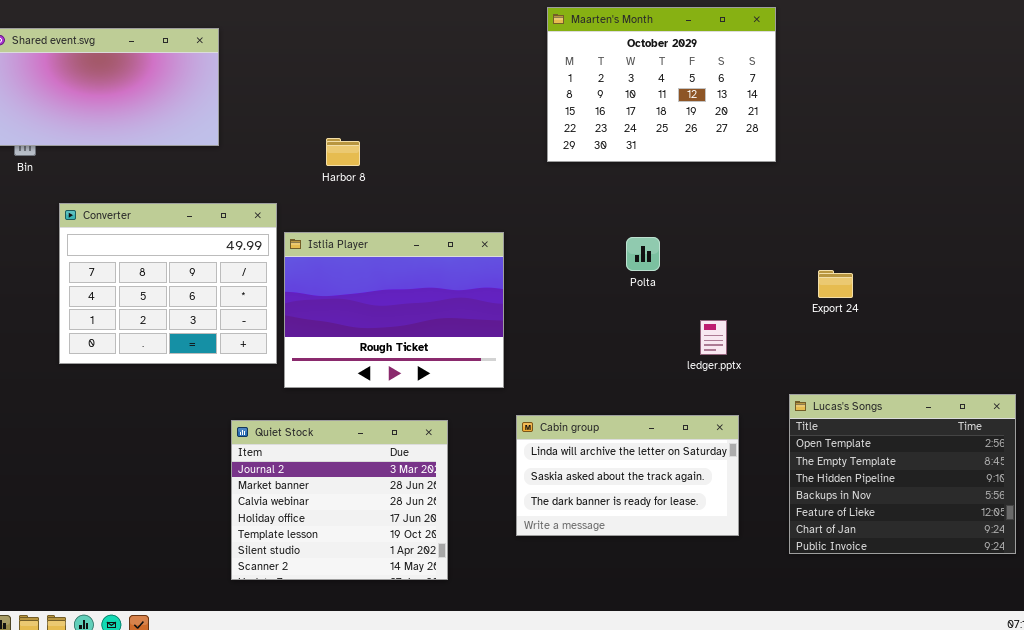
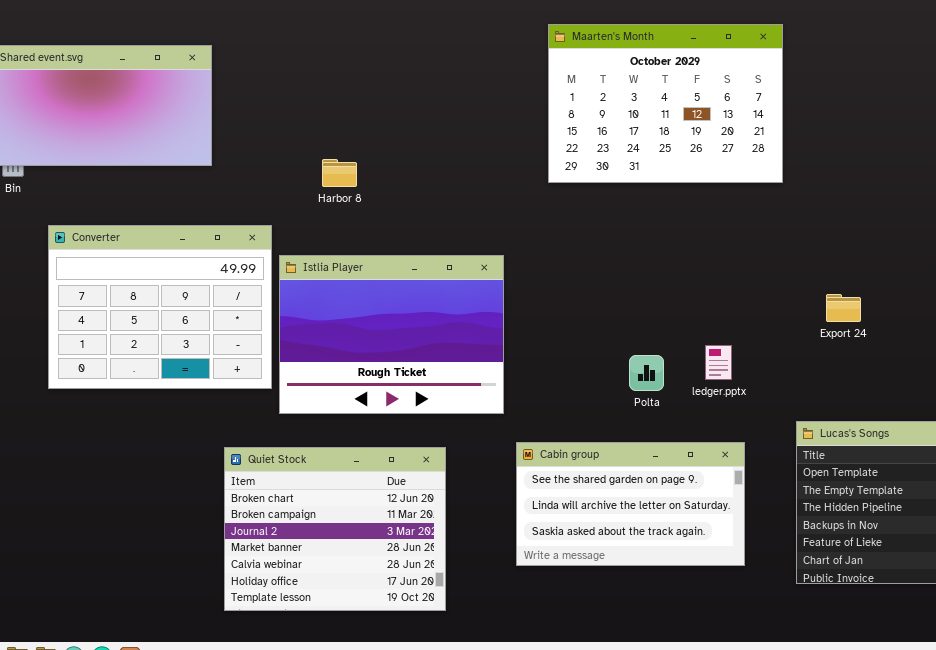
Polta: [626,237,660,271] -> [629,355,664,391], moved
Cabin group: [516,415,739,536] -> [516,442,745,566], scrolled up 1 row
Quiet Stock: [231,420,448,580] -> [224,447,446,611], scrolled up 2 rows

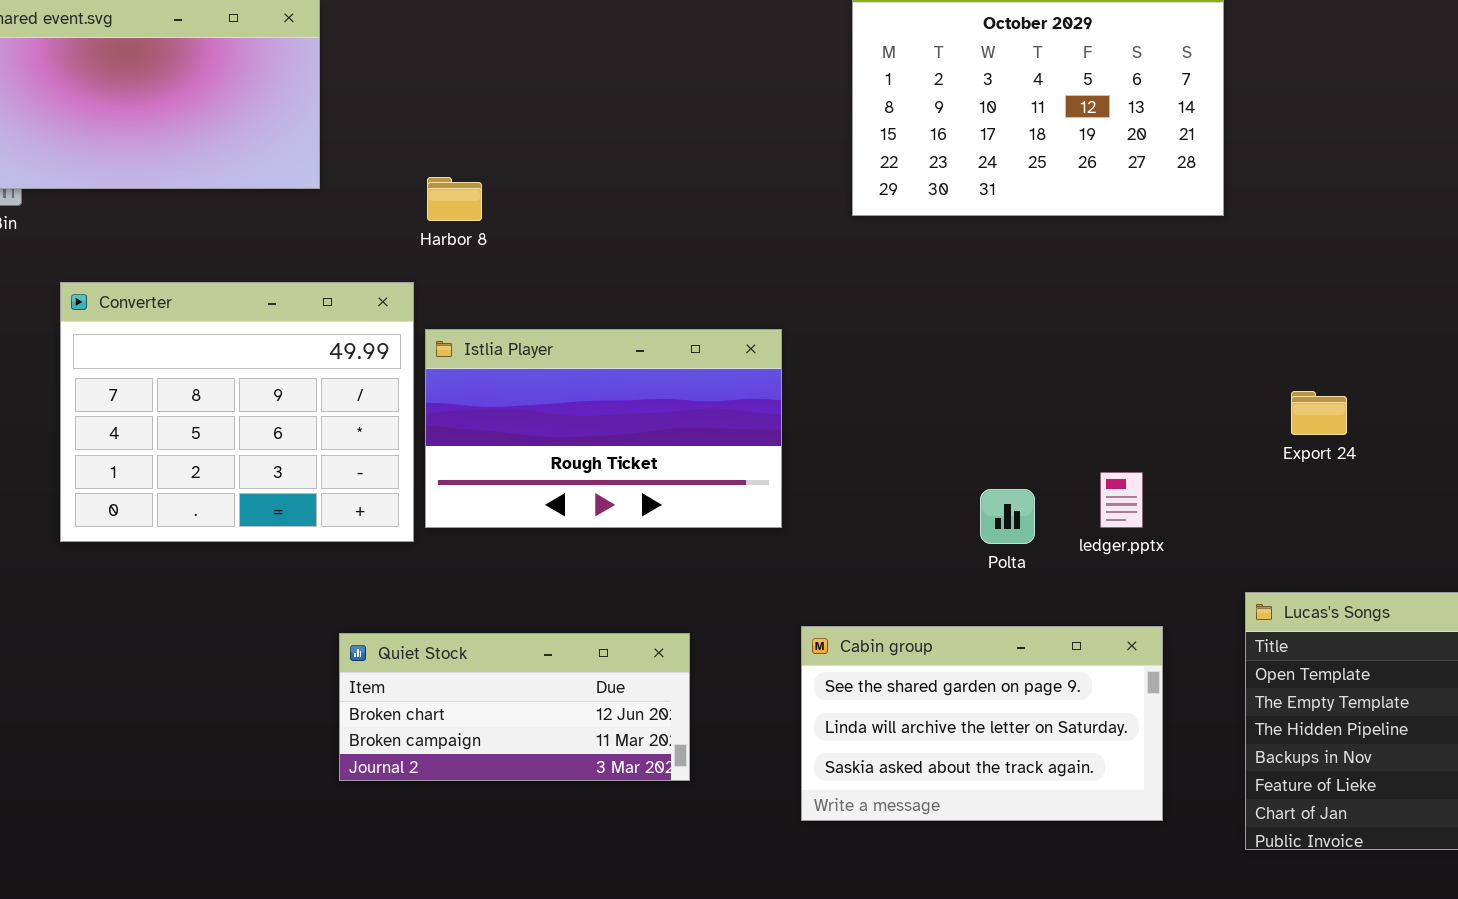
Harbor 8: [322,159,357,187] -> [427,177,482,221], moved
Istlia Player: [279,255,504,414] -> [425,329,782,528], resized
Quiet Stock: [224,447,446,611] -> [339,633,690,781], resized

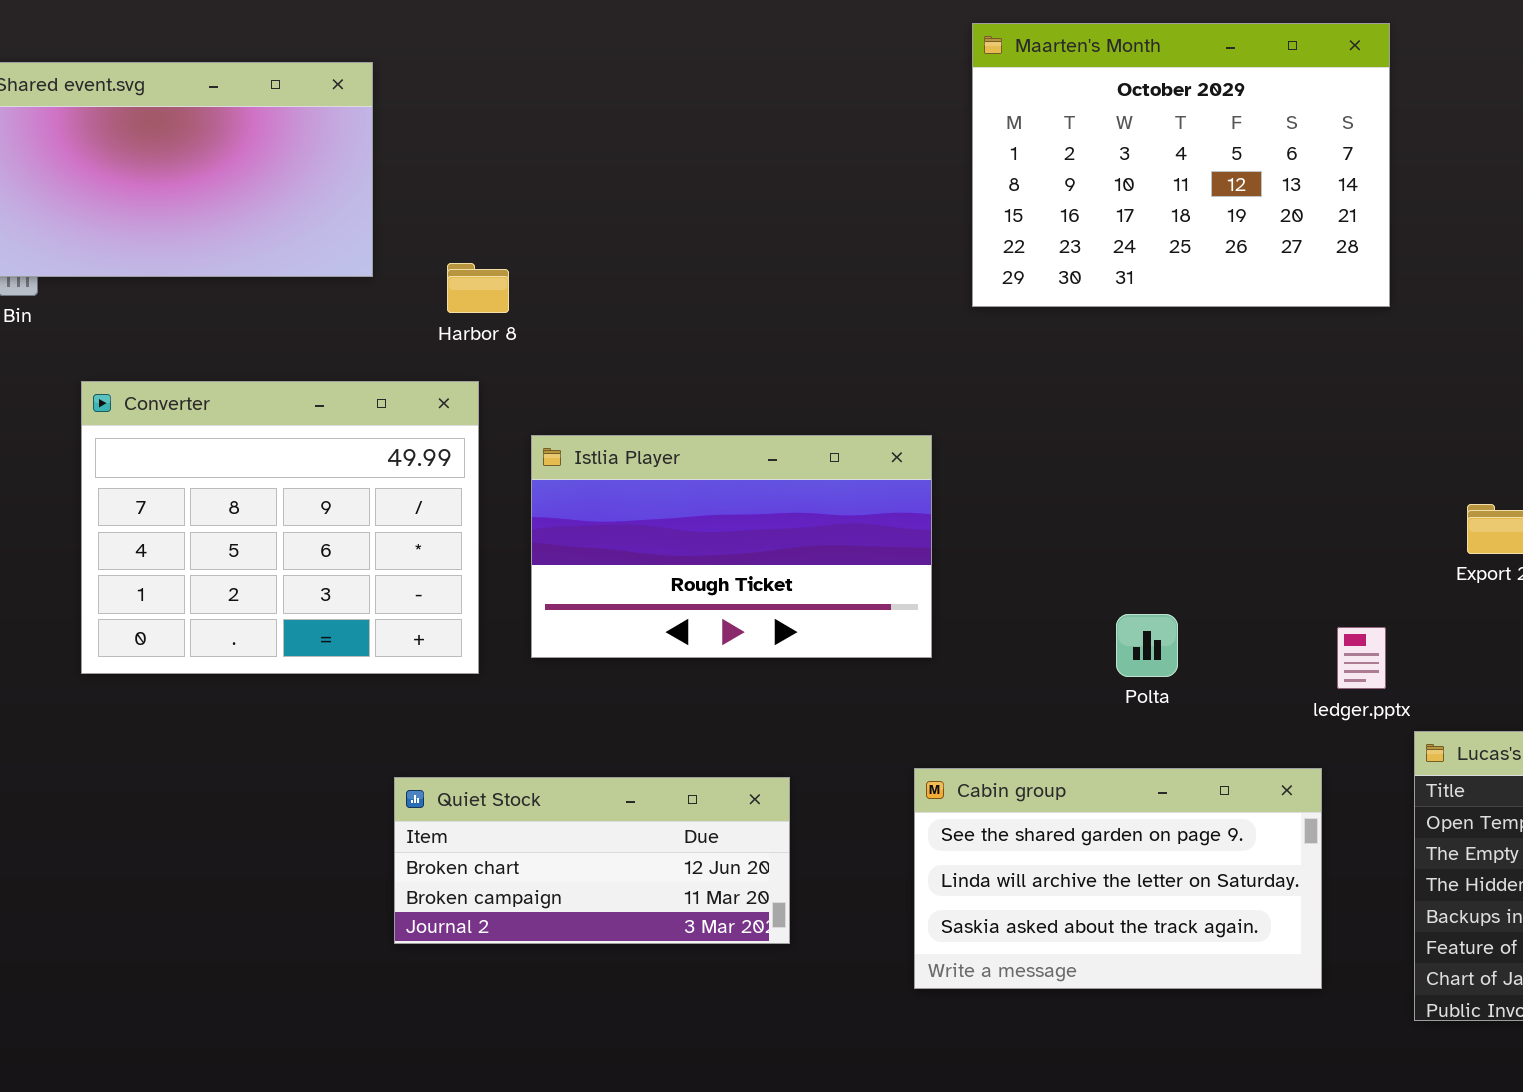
Harbor 8: [427,177,482,221] -> [447,263,509,313], moved
Istlia Player: [425,329,782,528] -> [531,435,932,658], moved
ledger.pptx: [1100,472,1143,528] -> [1337,627,1386,689], moved

